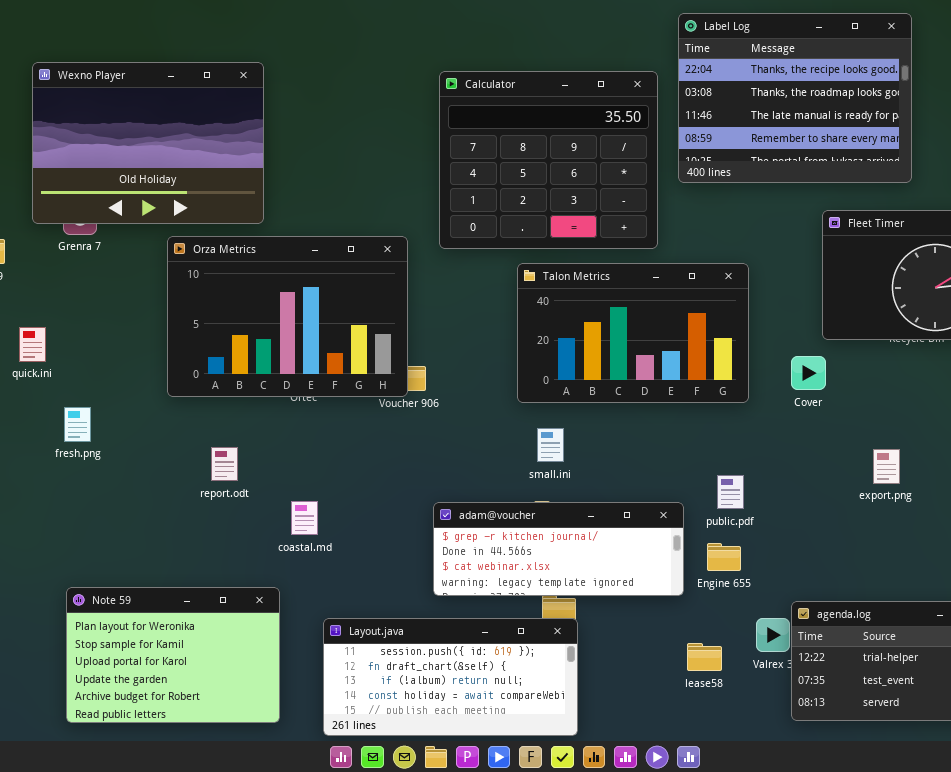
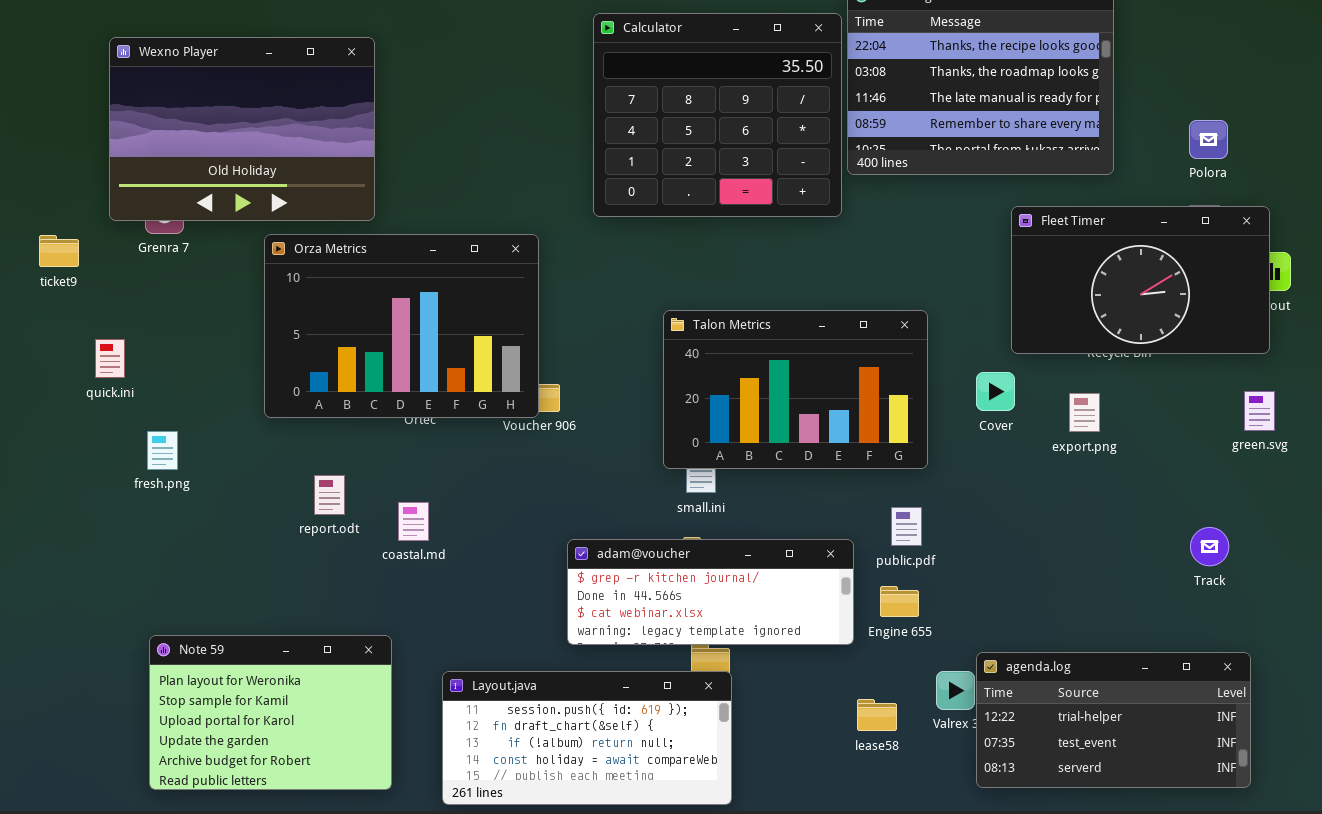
Calculator: [439,71,658,249] -> [593,13,842,217], moved
Talon Metrics: [517,263,749,403] -> [663,310,928,469], moved
export.png: [873,449,900,484] -> [1069,393,1100,432], moved
coastal.md: [291,501,318,535] -> [398,502,429,541], moved

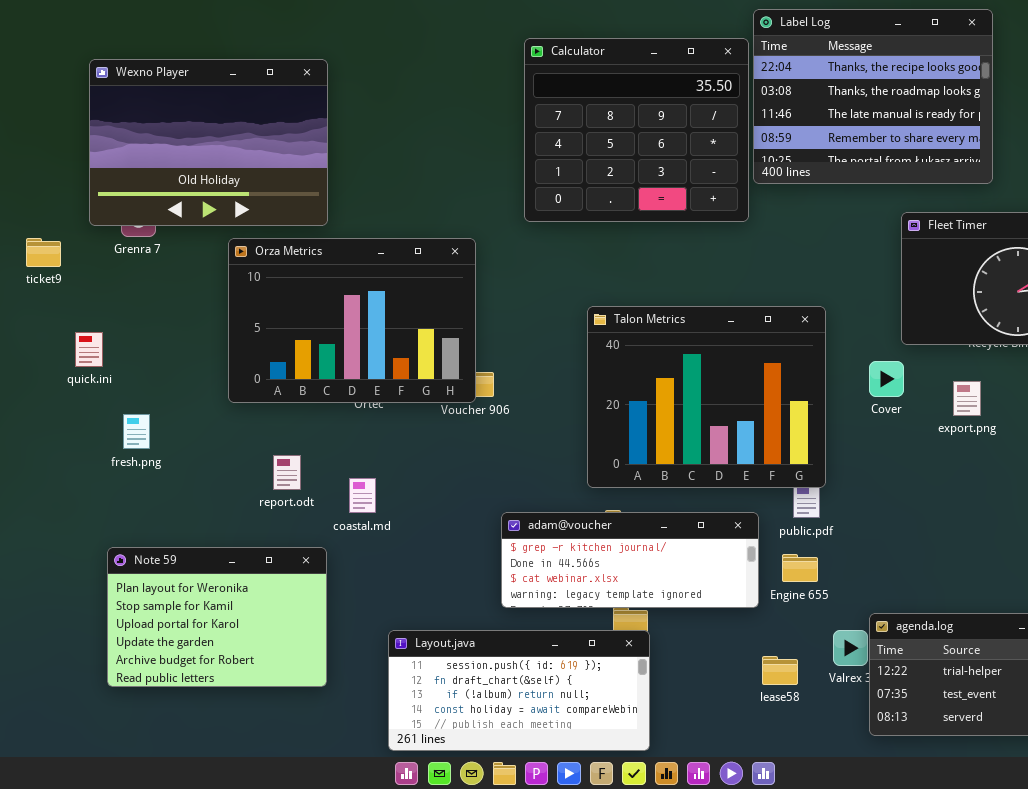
Talon Metrics: [663,310,928,469] -> [587,306,826,488], resized
Note 59: [149,635,392,790] -> [107,547,327,687], moved

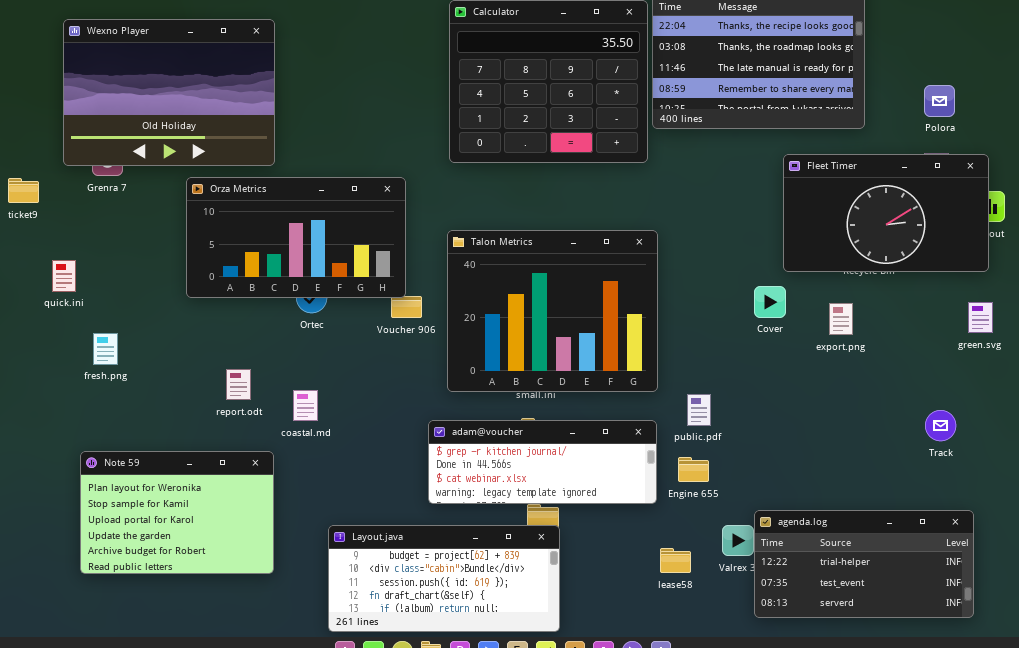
Orza Metrics: [228,238,476,403] -> [186,177,406,298], resized
Talon Metrics: [587,306,826,488] -> [447,230,658,392], moved
Layout.java: [388,630,650,751] -> [328,525,560,632], scrolled up 2 rows

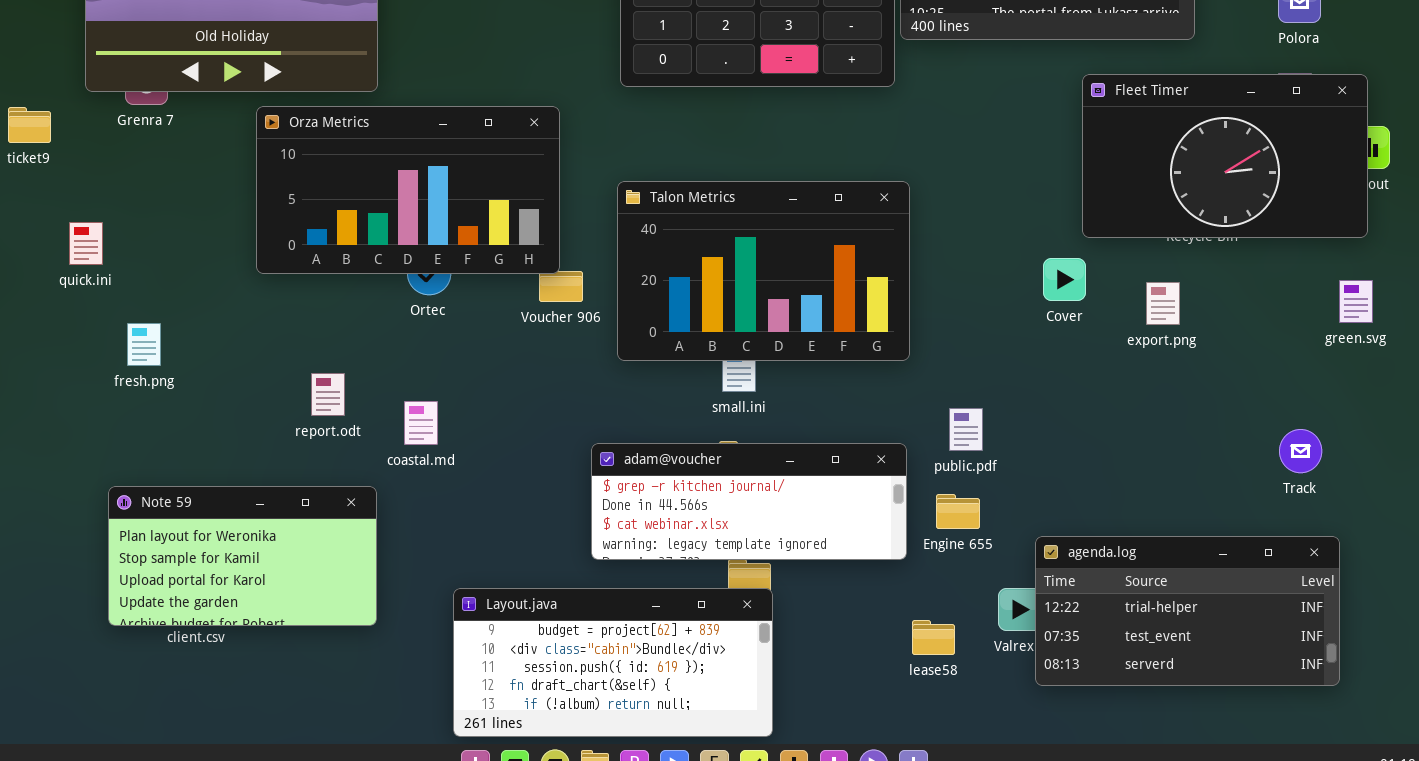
Talon Metrics: [447,230,658,392] -> [617,181,910,361], resized
Note 59: [80,451,274,574] -> [108,486,377,626], resized
agenda.log: [754,510,974,618] -> [1035,536,1340,686], moved

